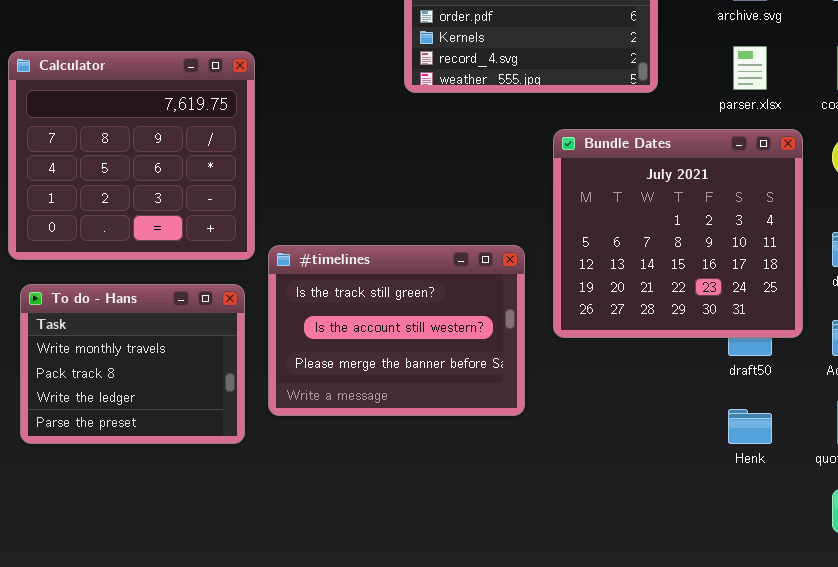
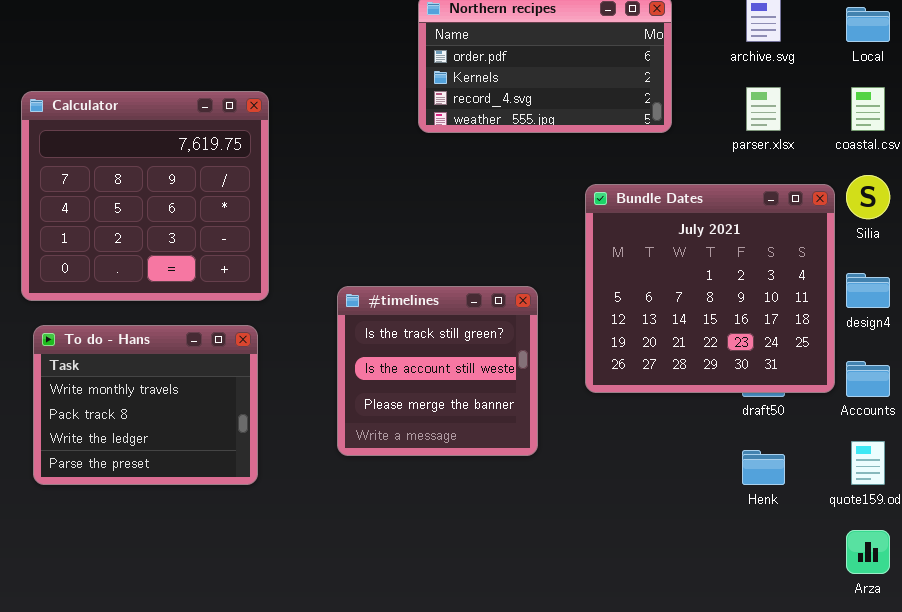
Bundle Dates: [553,129,803,338] -> [585,184,835,393], moved
#timelines: [268,245,525,416] -> [337,286,538,456], resized

